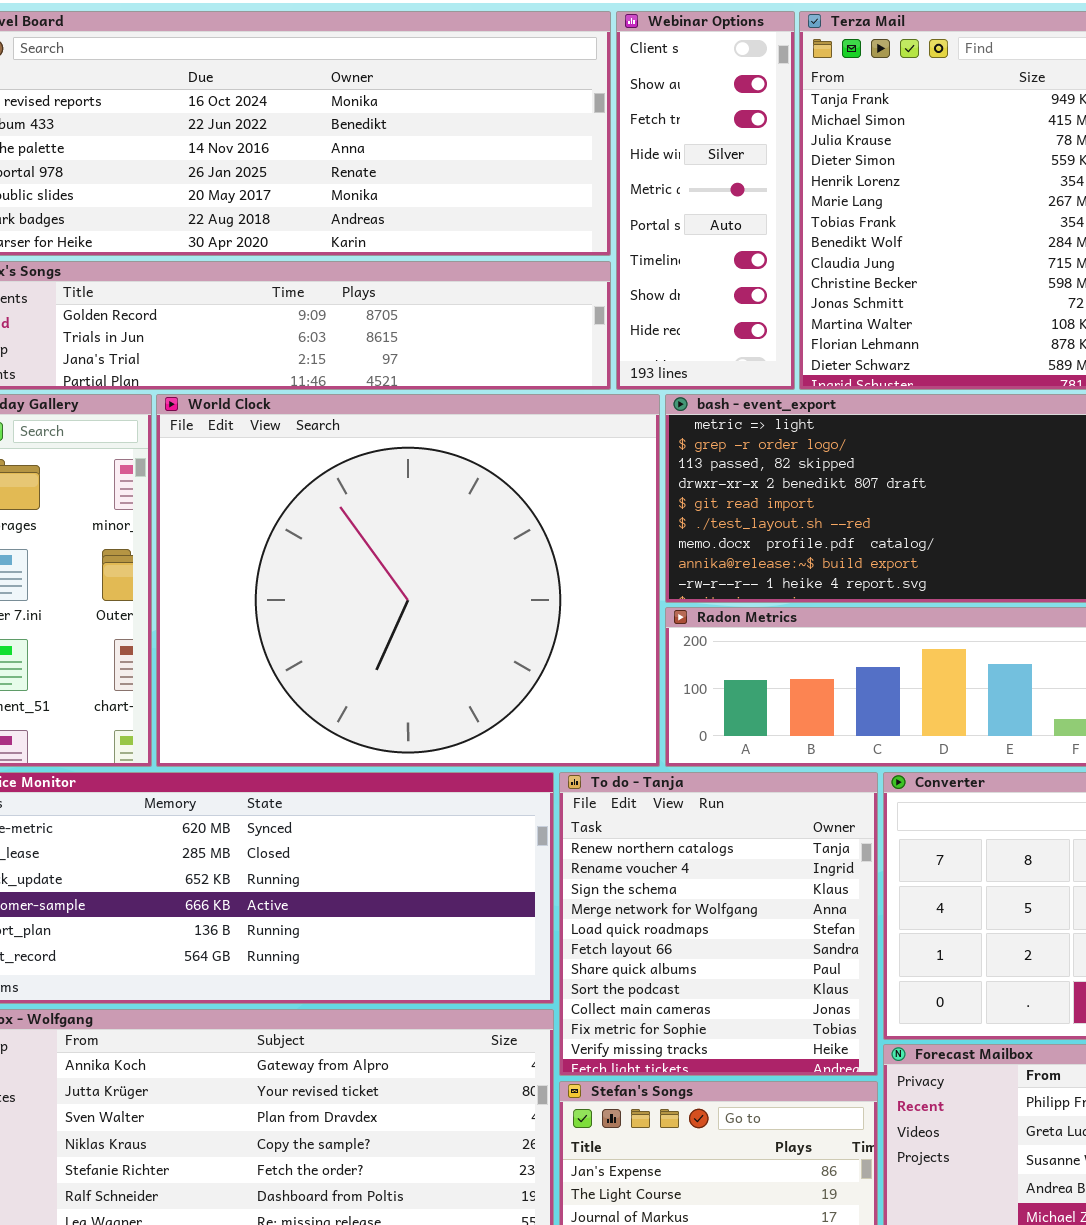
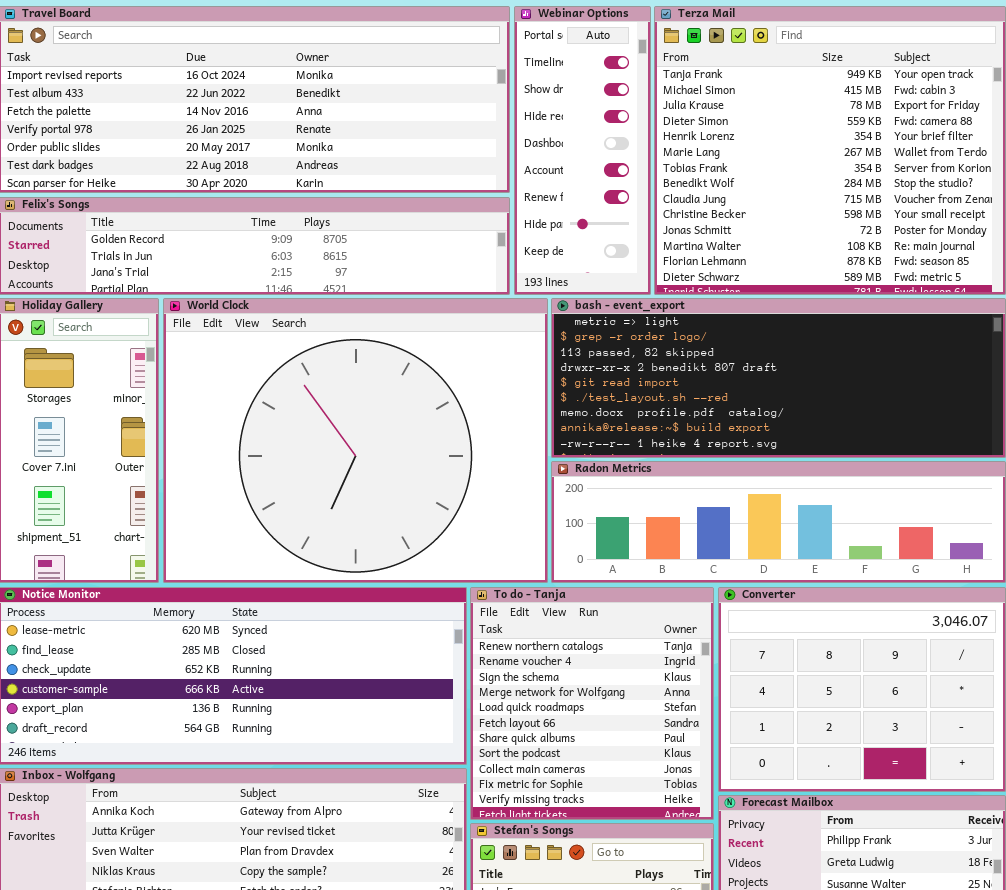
Webinar Options: [616,11,795,390] -> [514,6,651,295], scrolled down 5 rows

